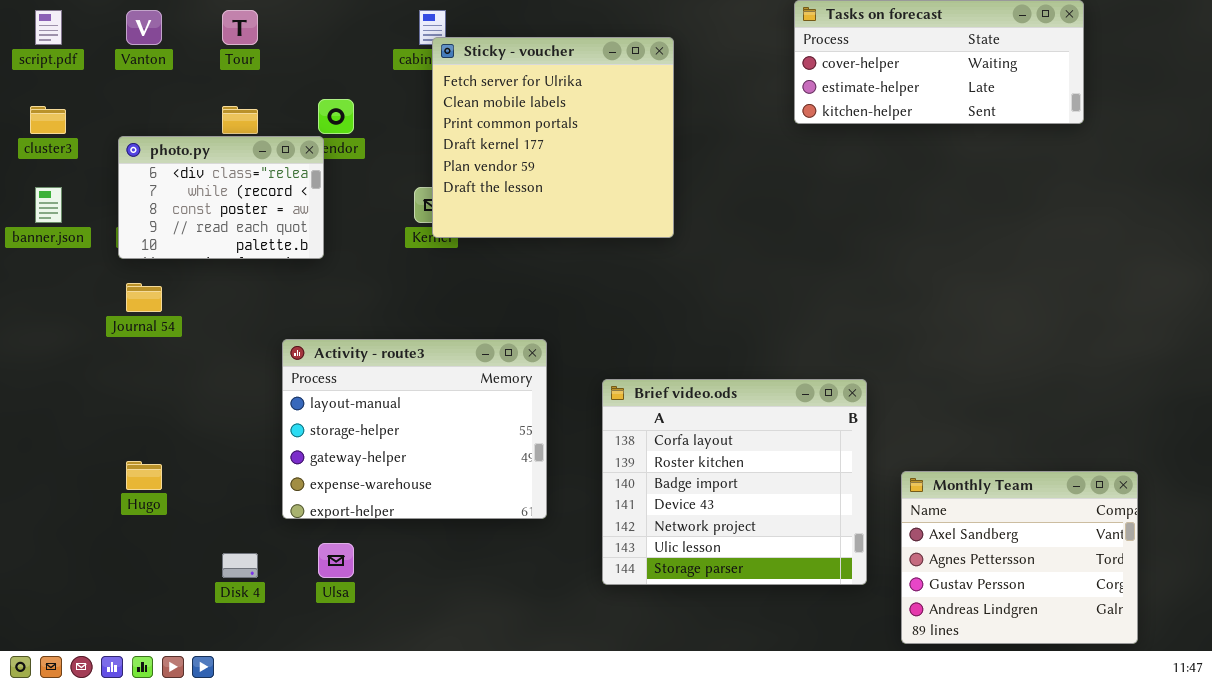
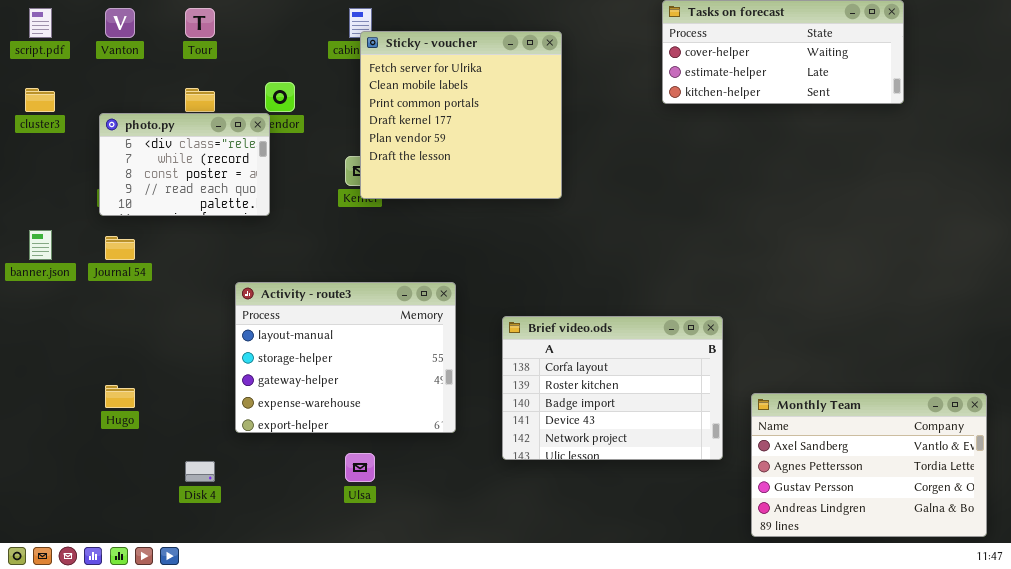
banner.json: [35,187,62,223] -> [29,230,52,260], moved
Brief video.ods: [602,379,867,585] -> [502,316,723,460], resized
Monthly Team: [901,471,1138,644] -> [751,393,987,537], resized
Ulsa: [318,543,354,578] -> [345,453,375,482], moved

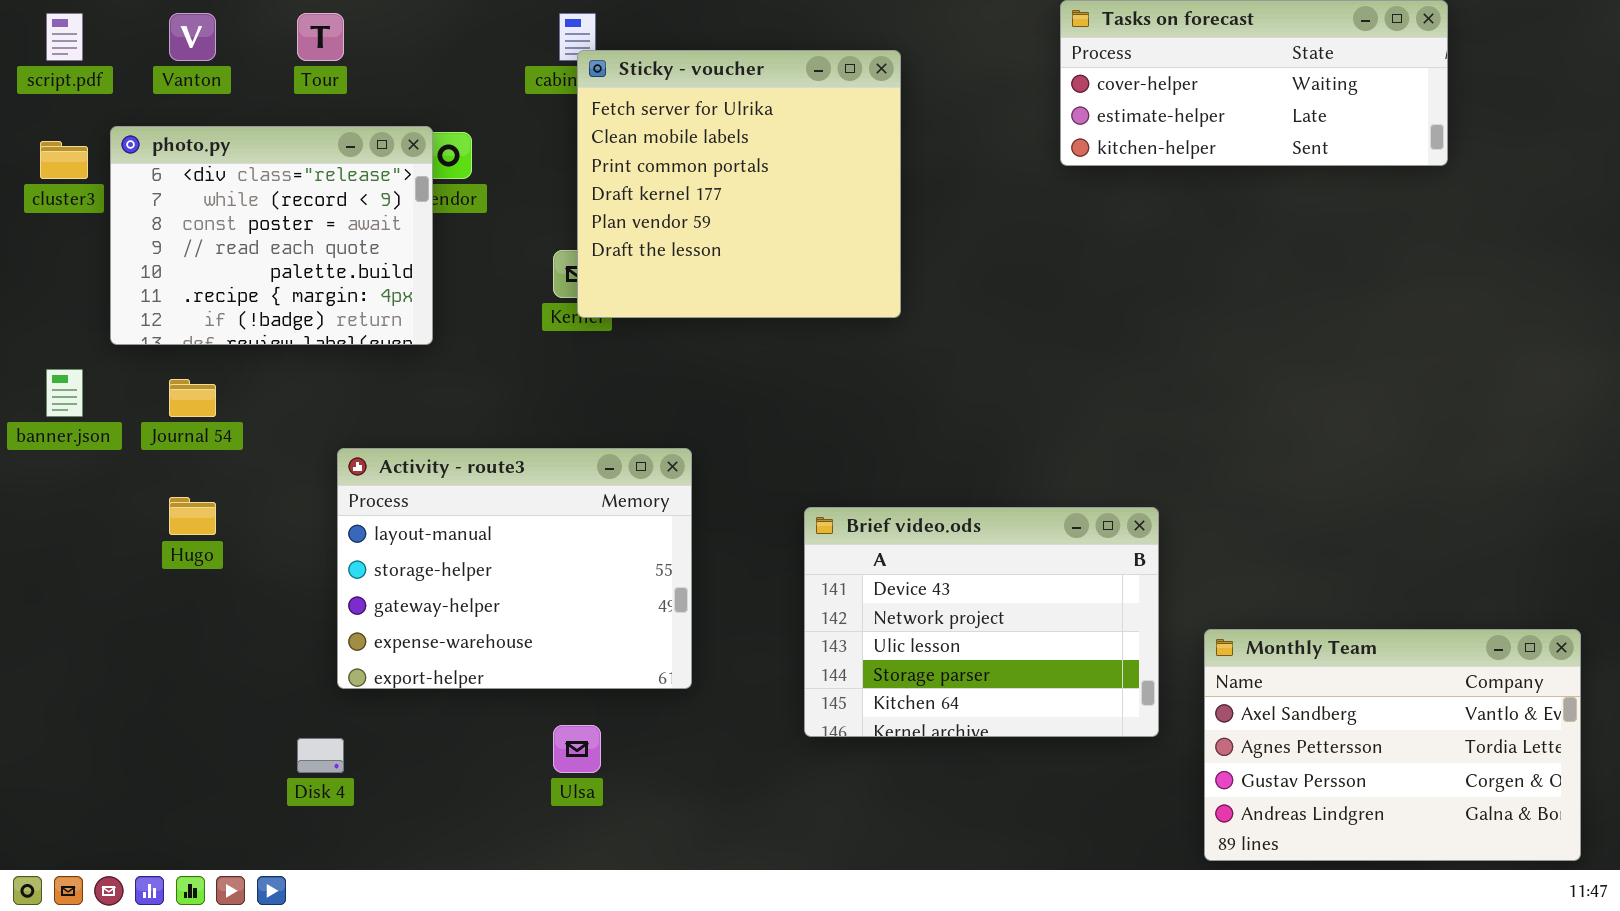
photo.py: [99,113,270,216] -> [110,126,433,345], resized
Activity - route3: [235,282,456,433] -> [337,448,692,689], moved
Brief video.ods: [502,316,723,460] -> [804,507,1159,737], scrolled down 3 rows
Hugo: [105,385,135,408] -> [169,497,216,535], moved

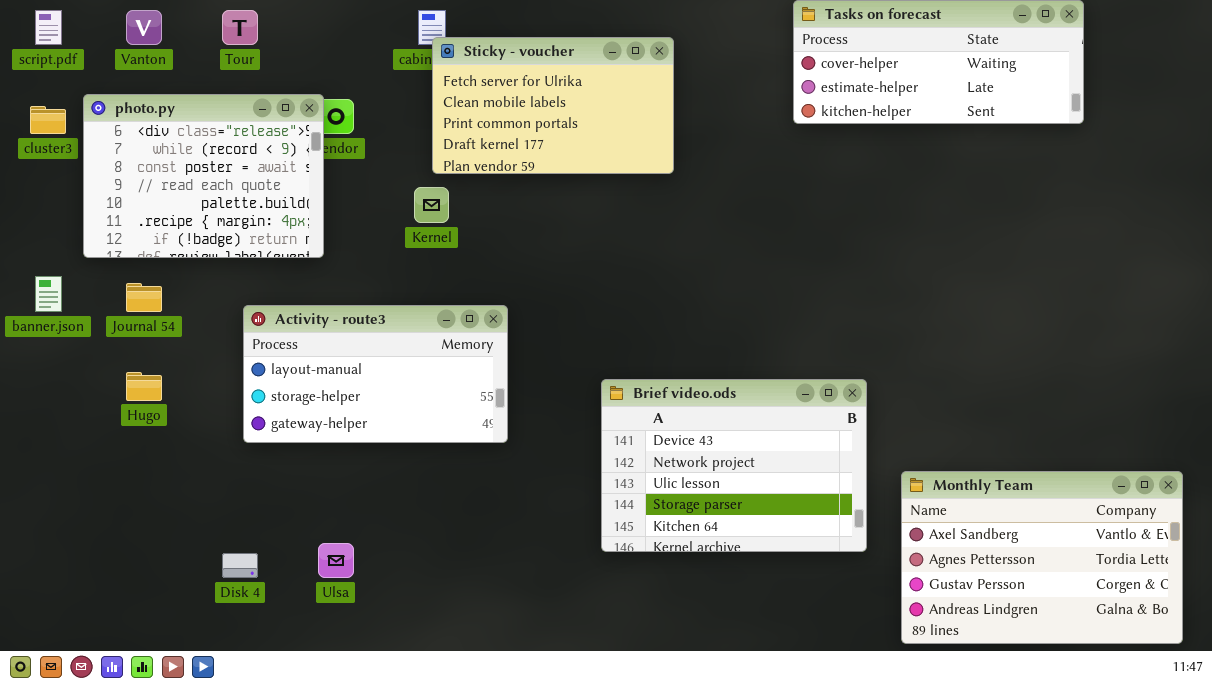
Sticky - voucher: [577,50,901,318] -> [432,37,674,174], resized
Activity - route3: [337,448,692,689] -> [243,305,508,443], moved, resized
Ulsa: [553,725,601,773] -> [318,543,354,578], moved

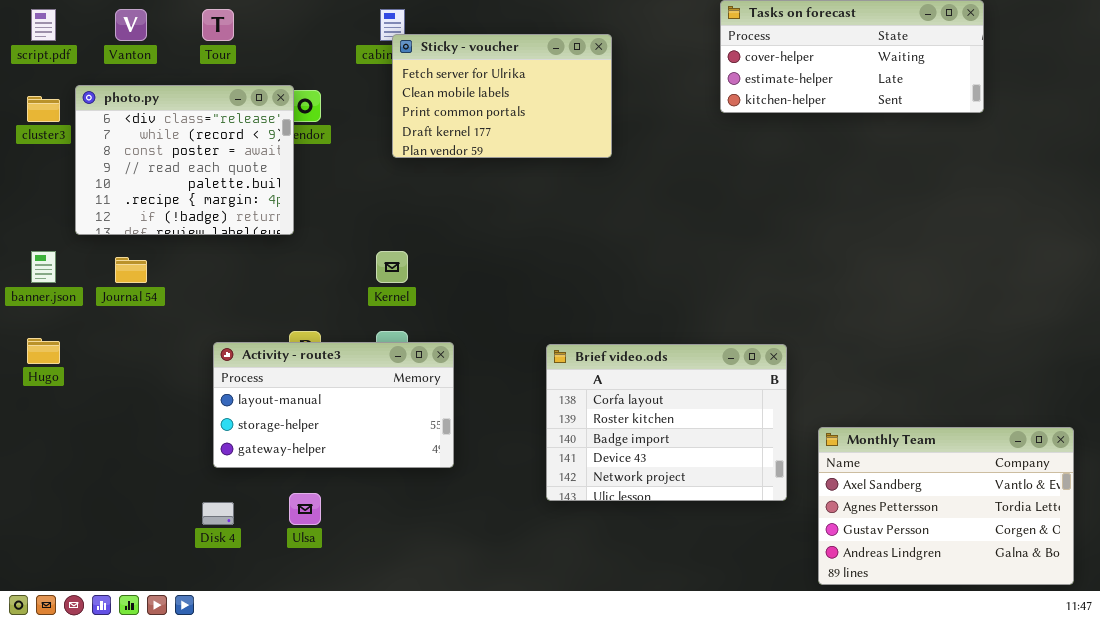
Kernel: [414,187,449,223] -> [376,251,408,283], moved
Activity - route3: [243,305,508,443] -> [213,342,454,468], moved
Hugo: [126,372,162,401] -> [27,338,60,364], moved
Brief video.ods: [601,379,867,552] -> [546,344,787,501], scrolled up 3 rows

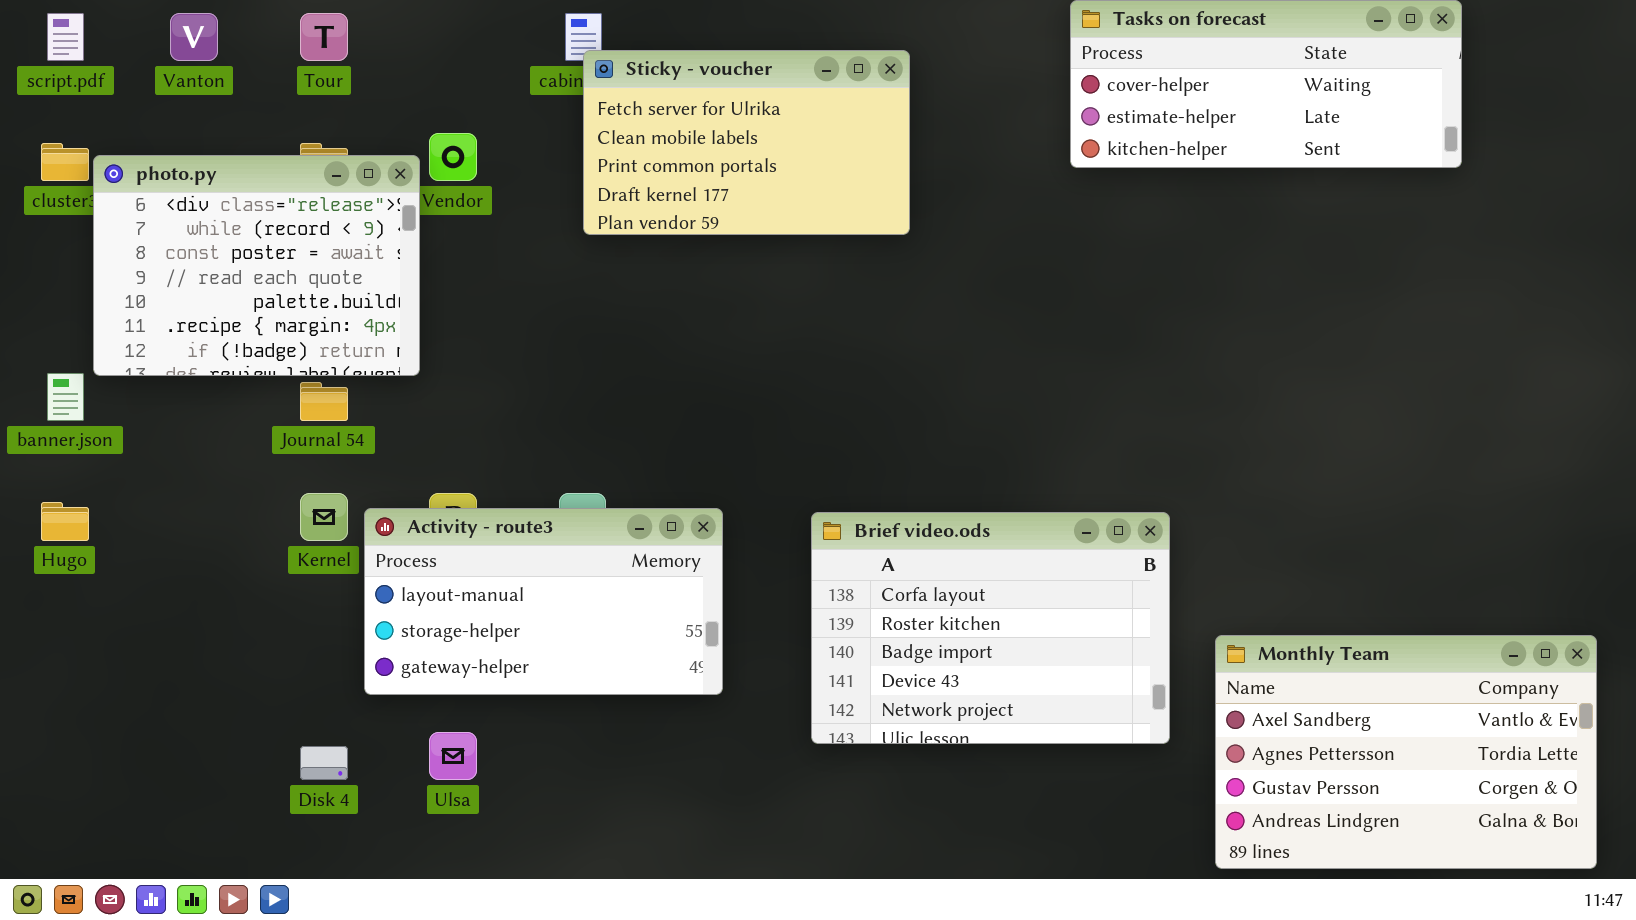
photo.py: [75,85,294,235] -> [93,155,420,376], moved
Kernel: [376,251,408,283] -> [300,493,348,541], moved
Journal 54: [115,257,147,283] -> [300,382,348,421], moved
Activity - route3: [213,342,454,468] -> [364,508,723,695], moved

